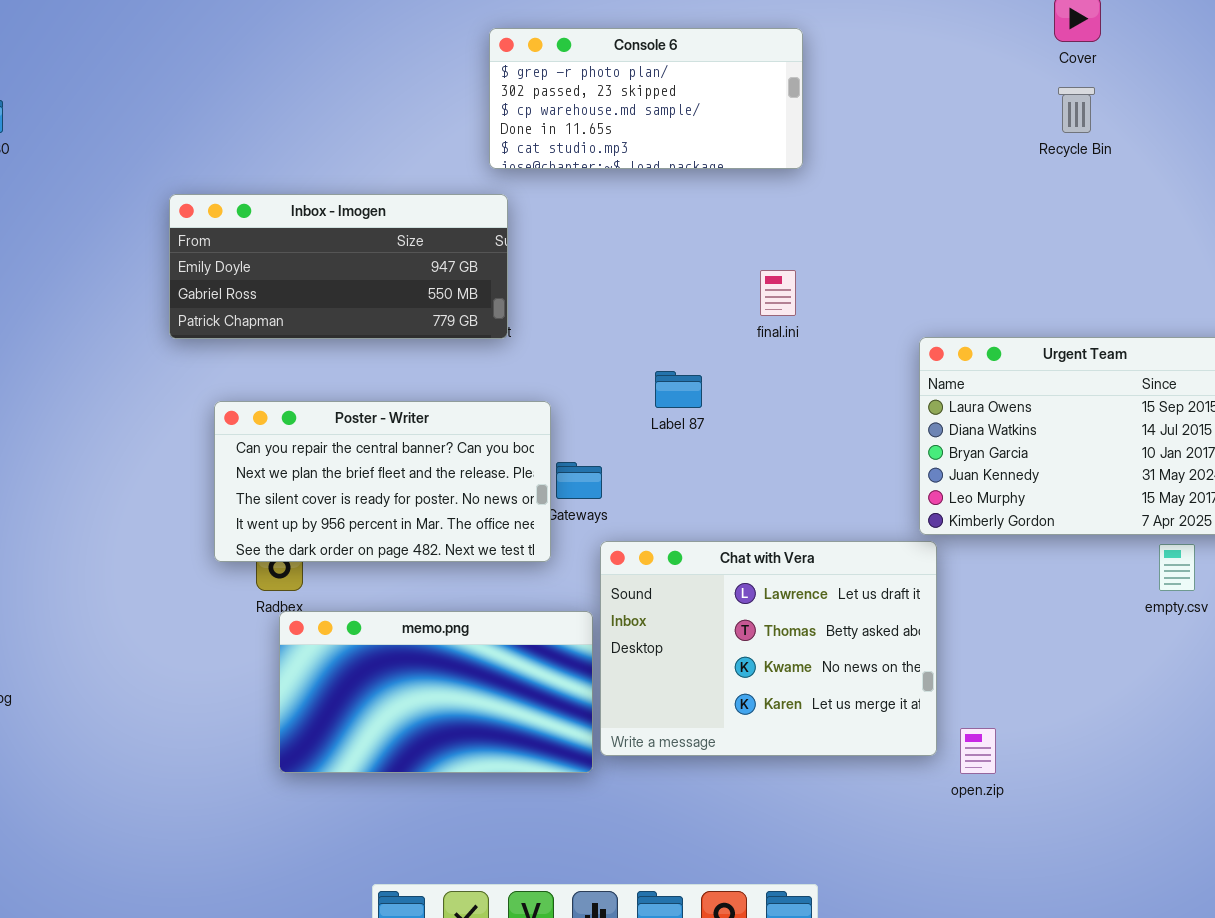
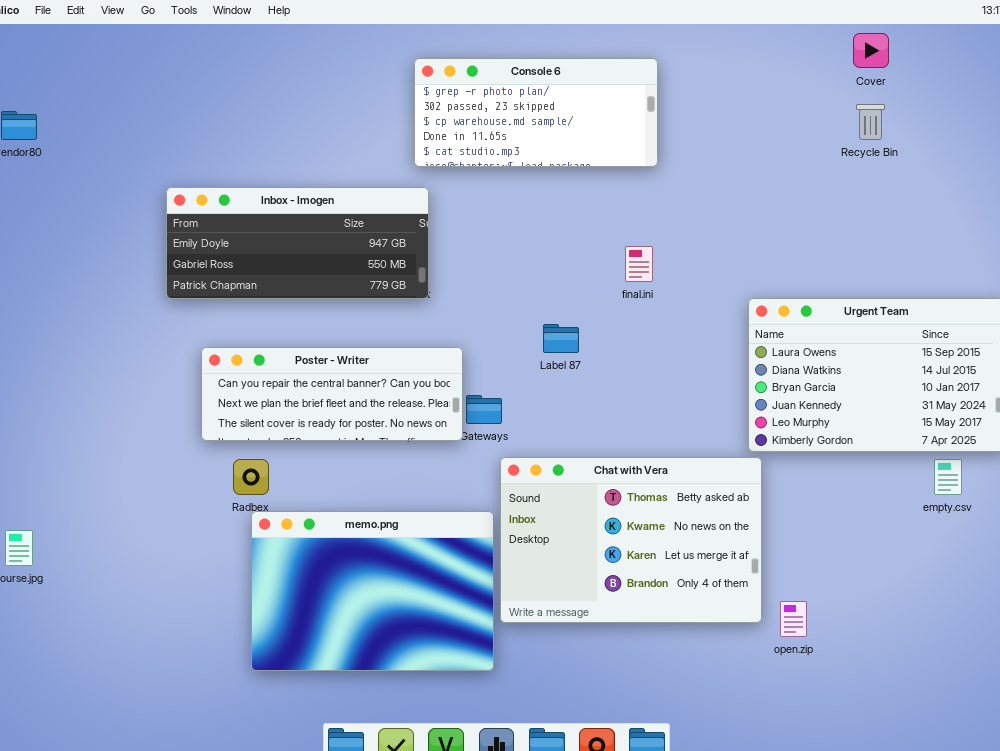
Poster - Writer: [214,401,551,562] -> [201,347,463,441], resized
Chat with Vera: [600,541,937,756] -> [500,457,762,623], scrolled down 1 row
memo.png: [279,611,593,773] -> [251,511,494,671], resized

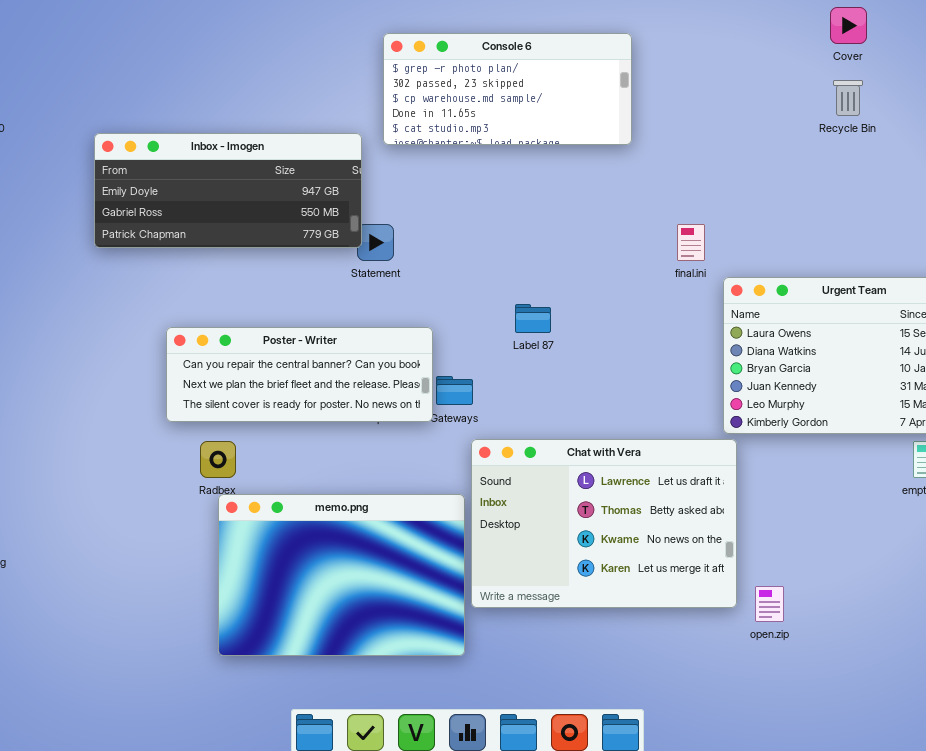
Inbox - Imogen: [166,187,429,299] -> [94,133,362,248], moved
final.ini: [625,246,653,282] -> [677,224,705,261], moved
Chat with Vera: [500,457,762,623] -> [471,439,737,608], scrolled up 1 row

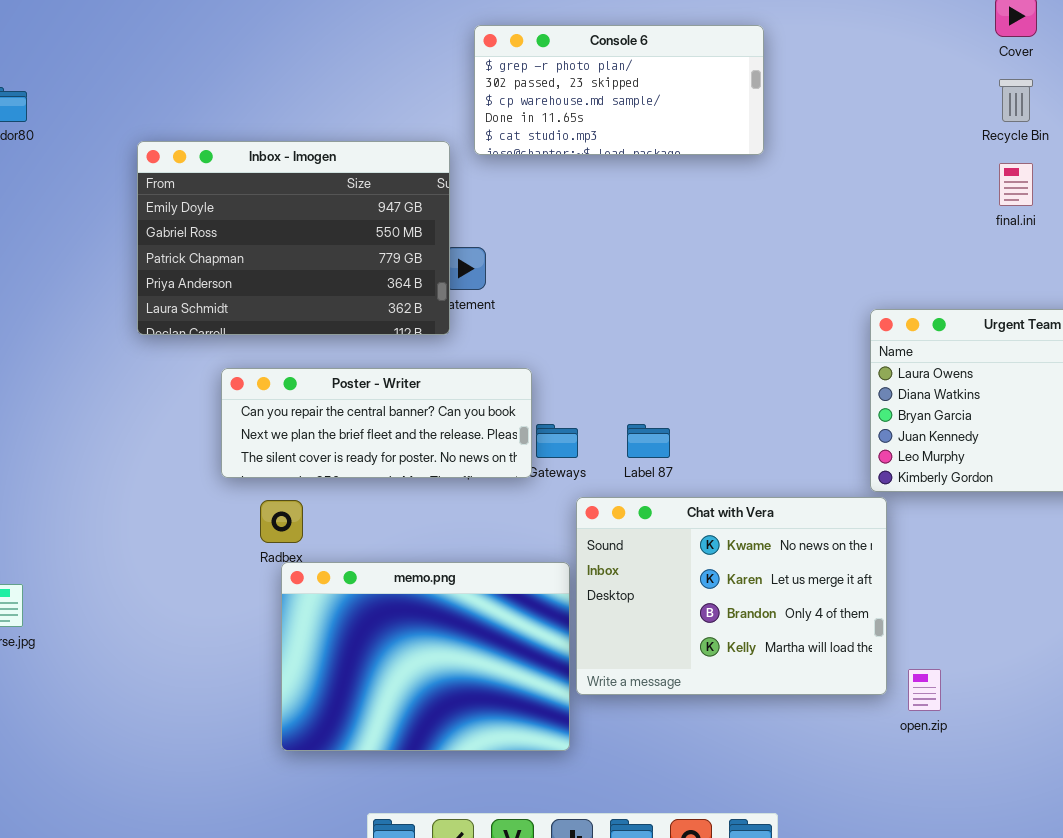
Inbox - Imogen: [94,133,362,248] -> [137,141,450,335], resized
final.ini: [677,224,705,261] -> [999,163,1033,206], moved
Label 87: [515,304,551,333] -> [627,424,670,458], moved
Chat with Vera: [471,439,737,608] -> [576,497,887,695], scrolled down 2 rows

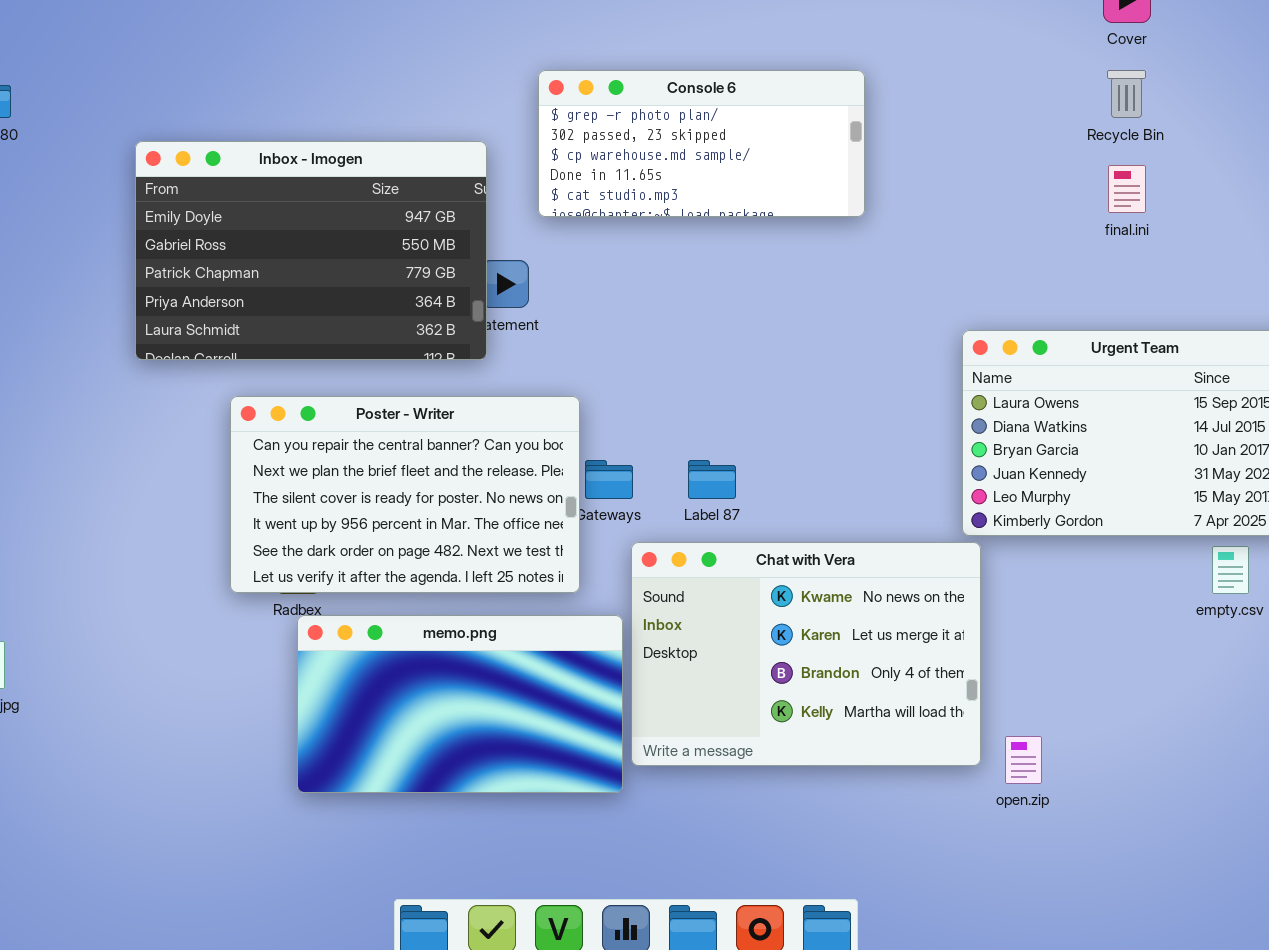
Console 6: [474,25,764,155] -> [538,70,865,217], moved
Poster - Writer: [221,368,532,478] -> [230,396,580,593], resized
memo.png: [281,562,570,751] -> [297,615,623,793], resized

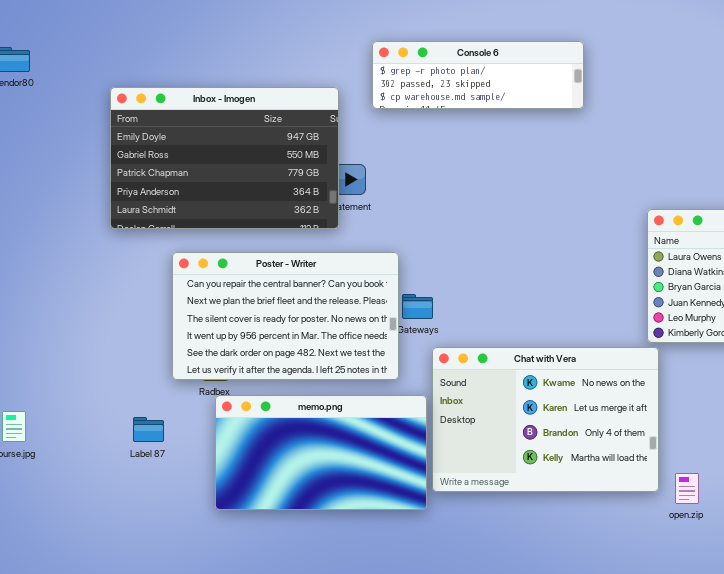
Console 6: [538,70,865,217] -> [372,41,584,109], resized
Label 87: [688,460,736,499] -> [133,417,164,442], moved

